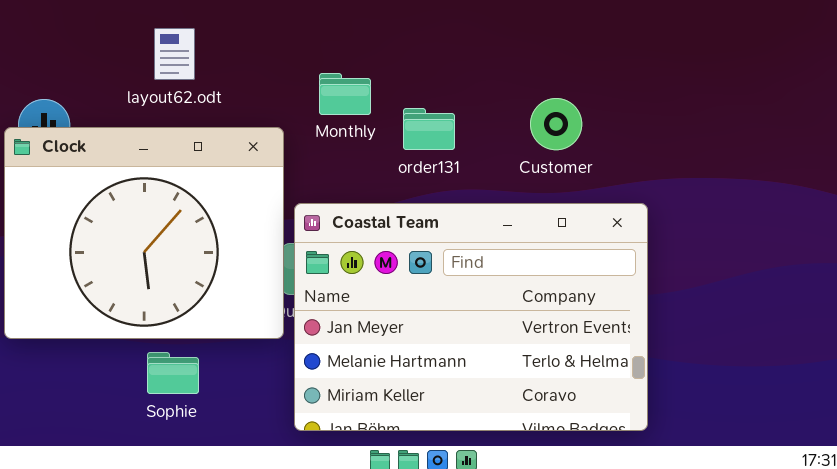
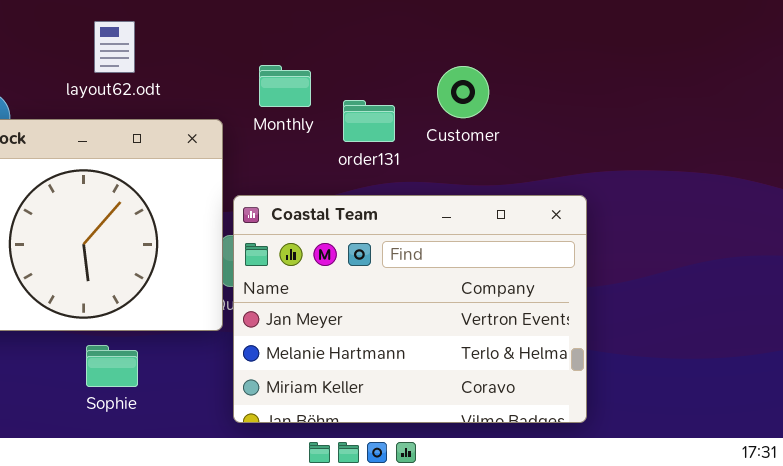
Customer: [530,98,582,150] -> [437,66,489,118], moved

